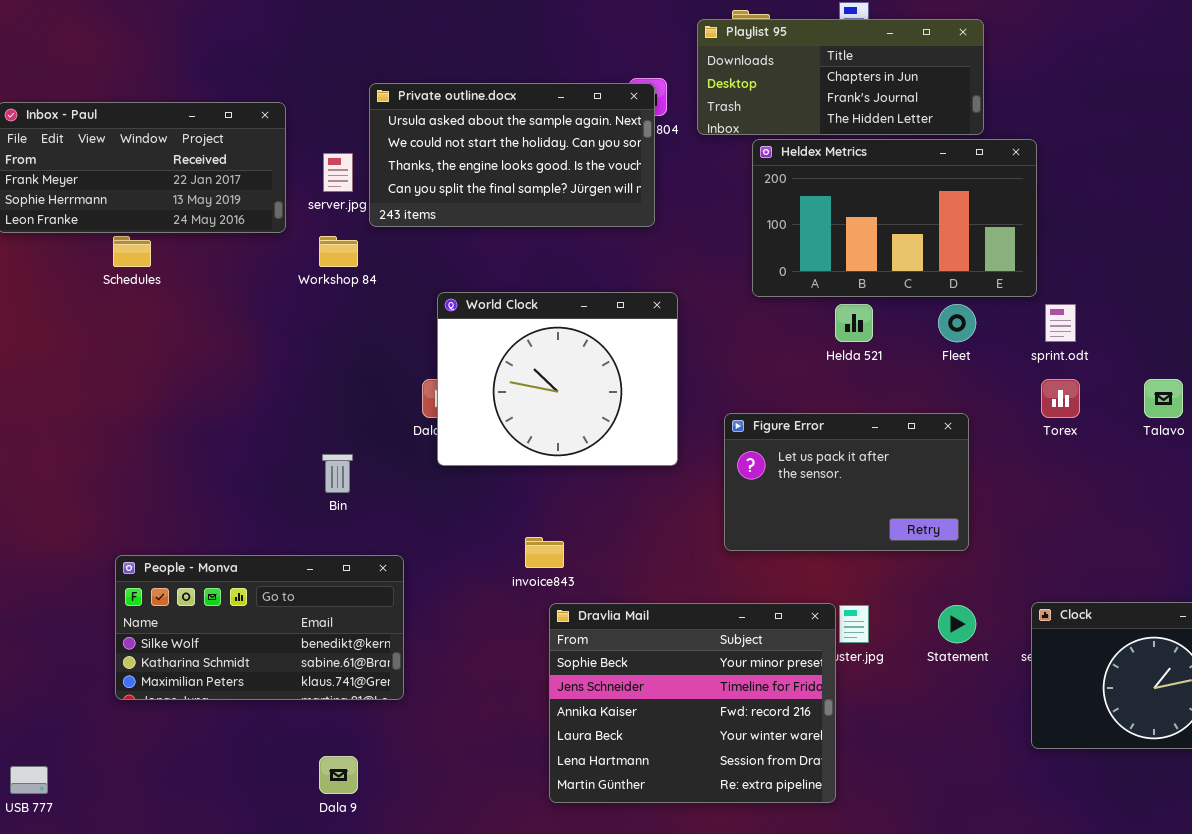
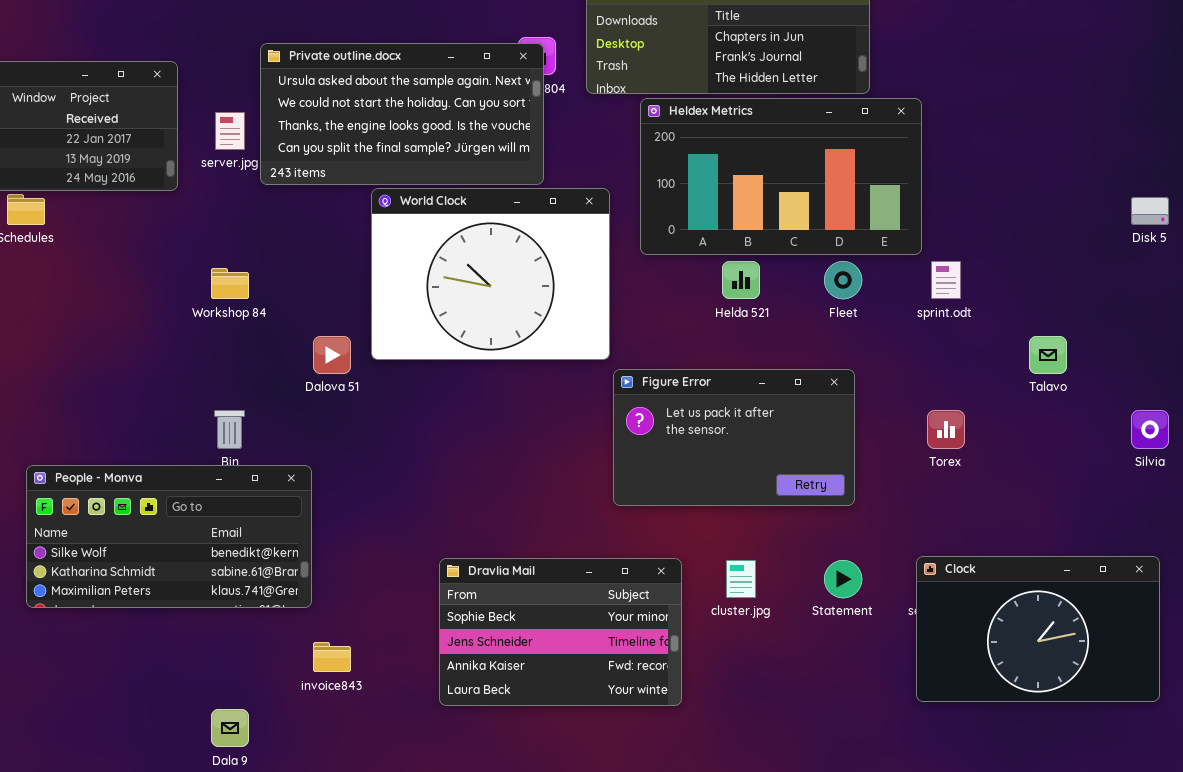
Workshop 84: [319,236,358,267] -> [211,268,249,299], moved
World Clock: [437,292,678,466] -> [371,188,610,360], moved
Torex: [1041,379,1080,418] -> [927,410,965,449], moved
invoice843: [525,537,564,568] -> [313,642,351,672], moved
People - Monva: [115,555,404,700] -> [26,465,312,608], moved
Dravlia Mail: [549,603,836,803] -> [439,558,682,706], resized

